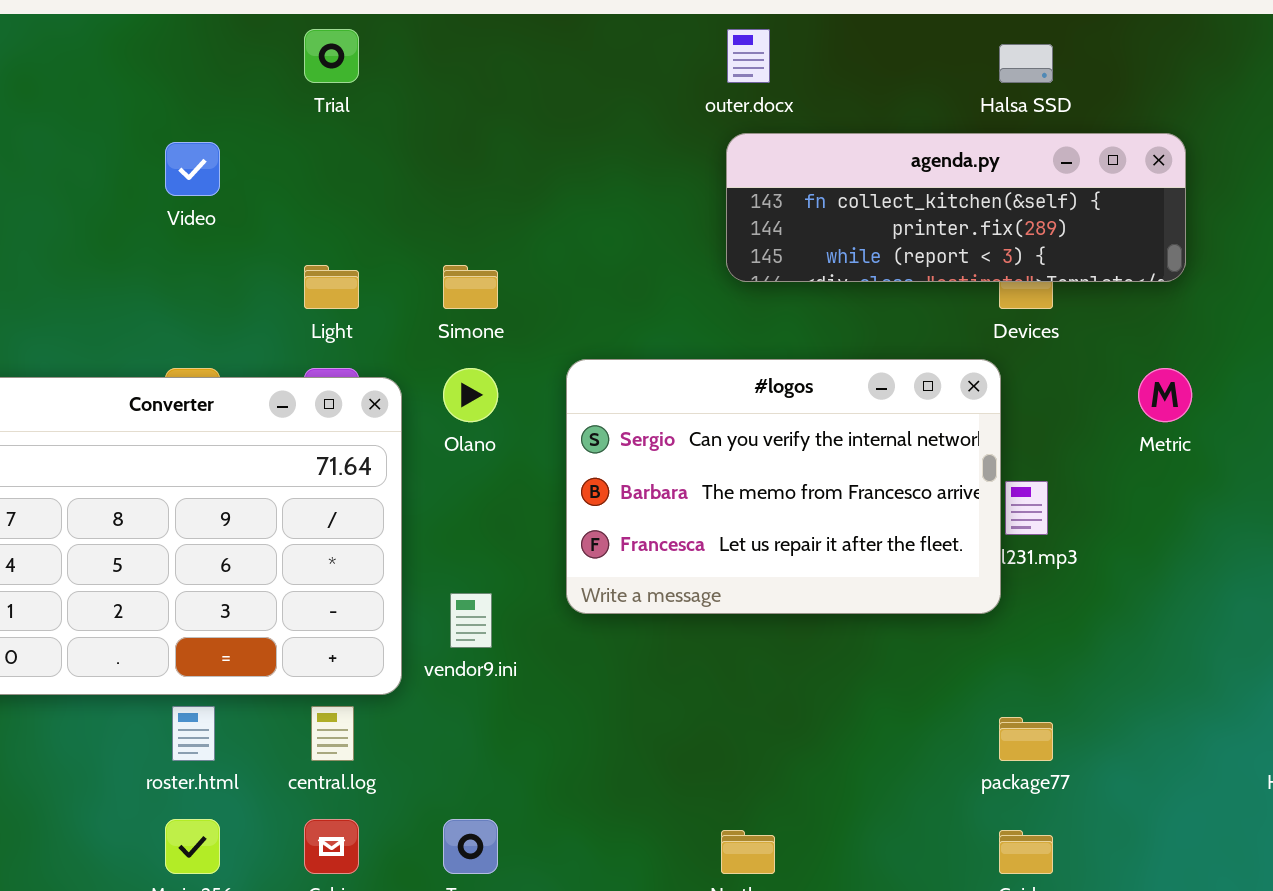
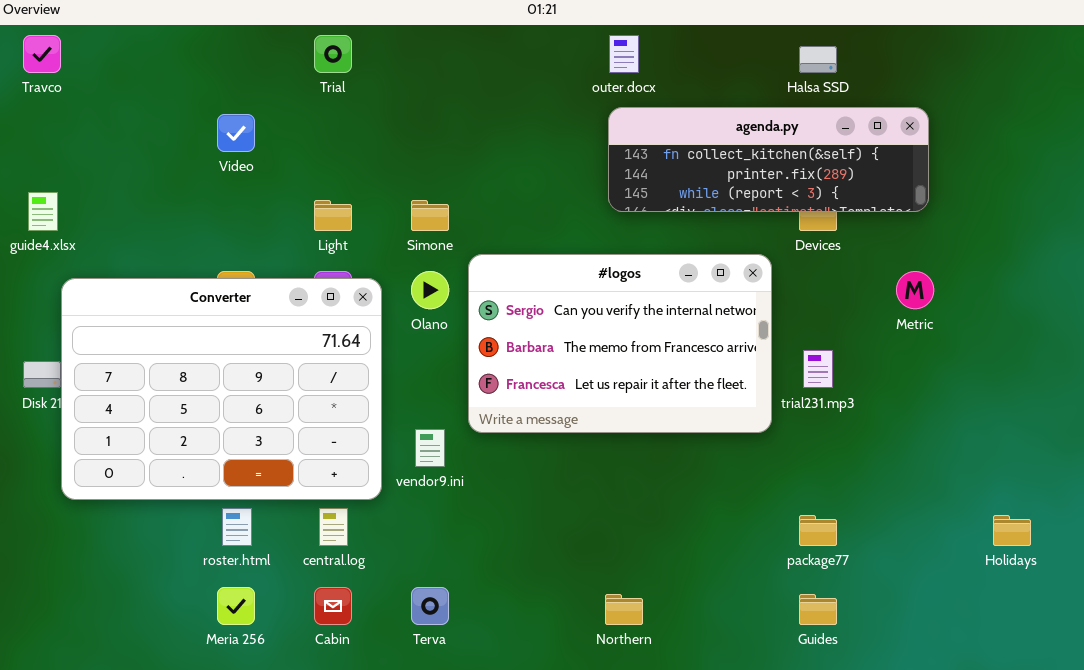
#logos: [566,359,1001,614] -> [468,254,772,433], moved

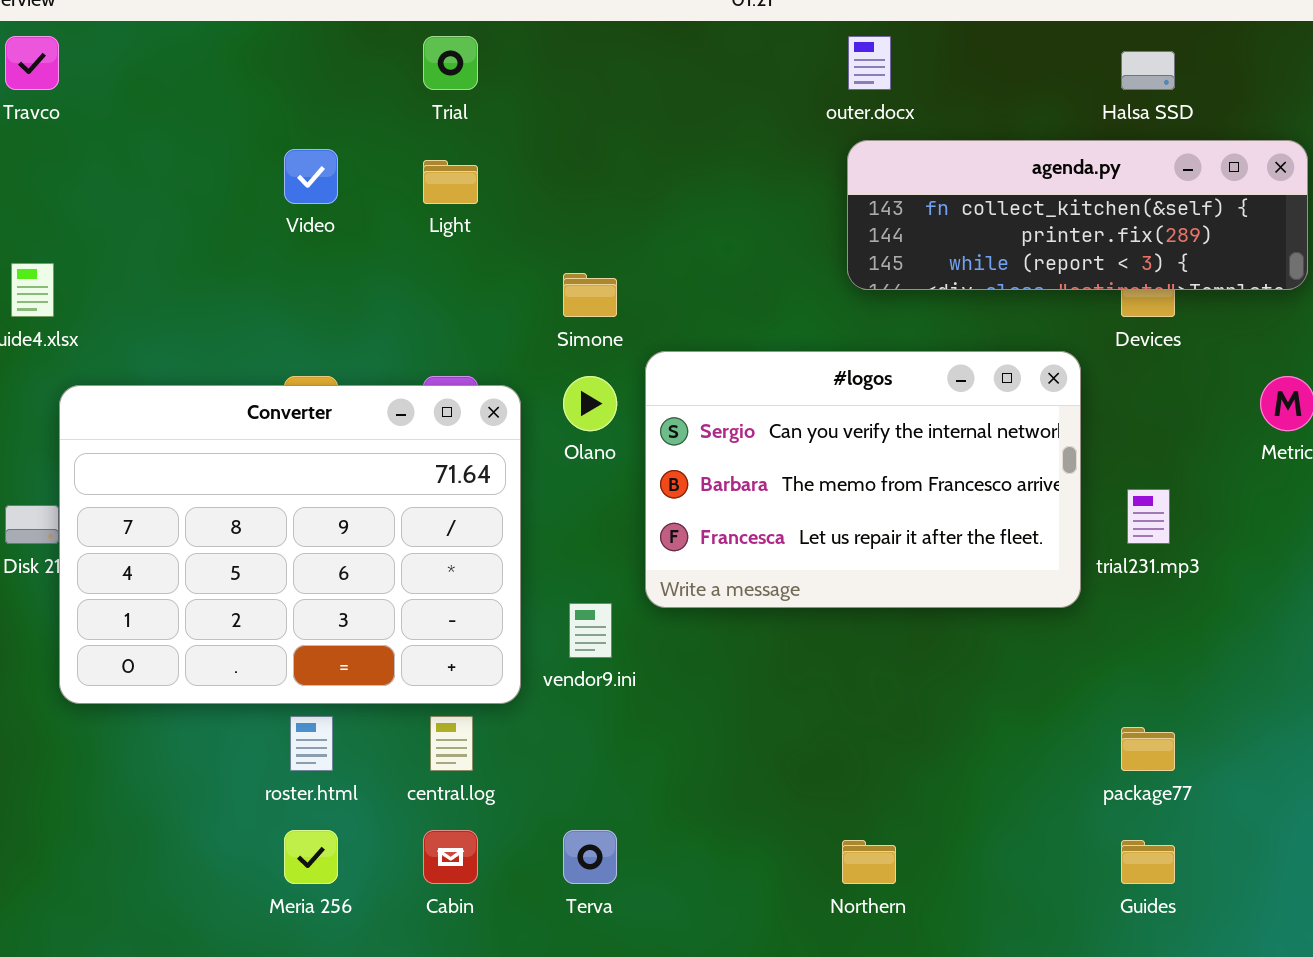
Light: [314,200,352,231] -> [423,160,478,204], moved

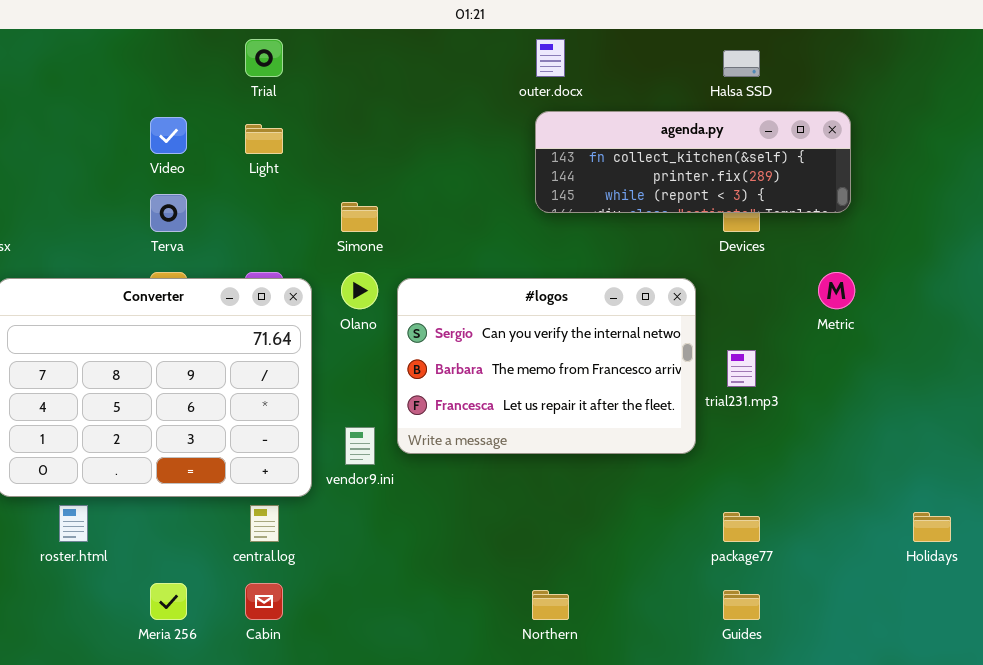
#logos: [645,351,1081,608] -> [397,278,696,454], moved
roster.html: [290,716,333,771] -> [59,505,88,542], moved
Terva: [563,830,617,884] -> [150,194,187,232], moved

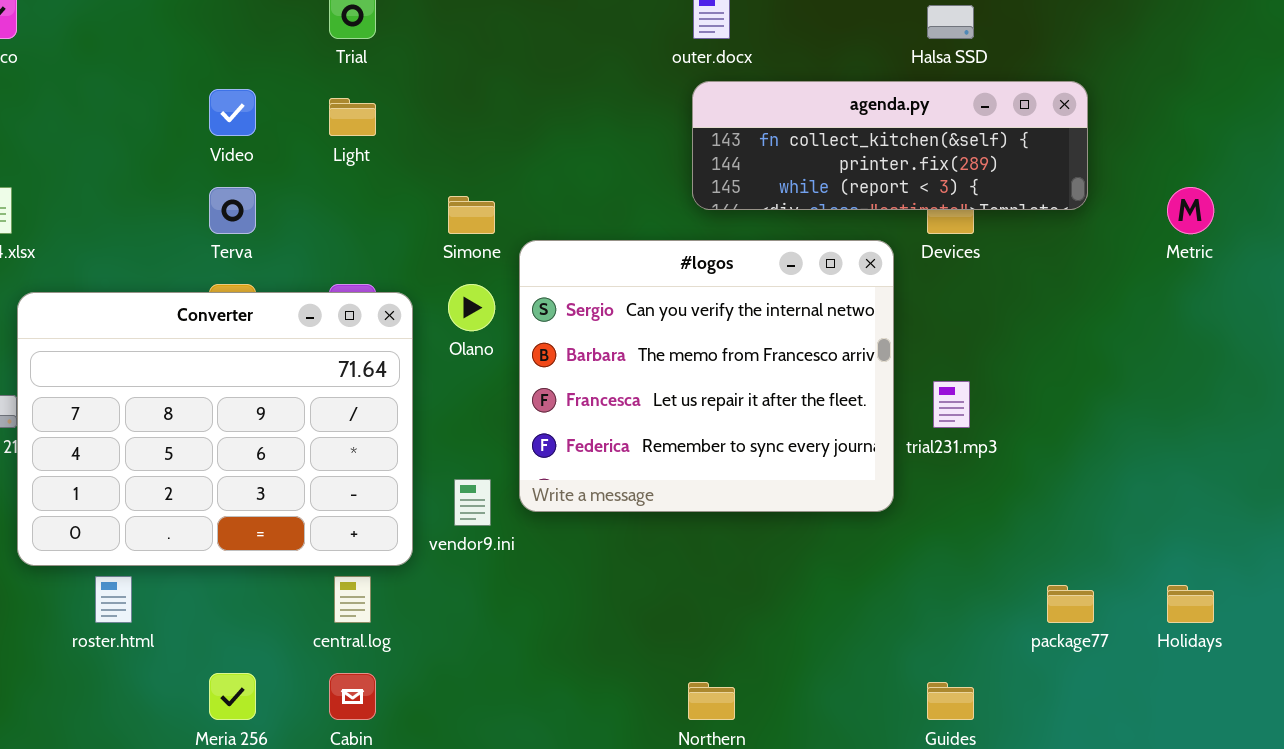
Metric: [818,272,855,309] -> [1167,187,1214,234], moved
#logos: [397,278,696,454] -> [519,240,894,512], resized
package77: [723,512,760,542] -> [1047,585,1094,623], moved

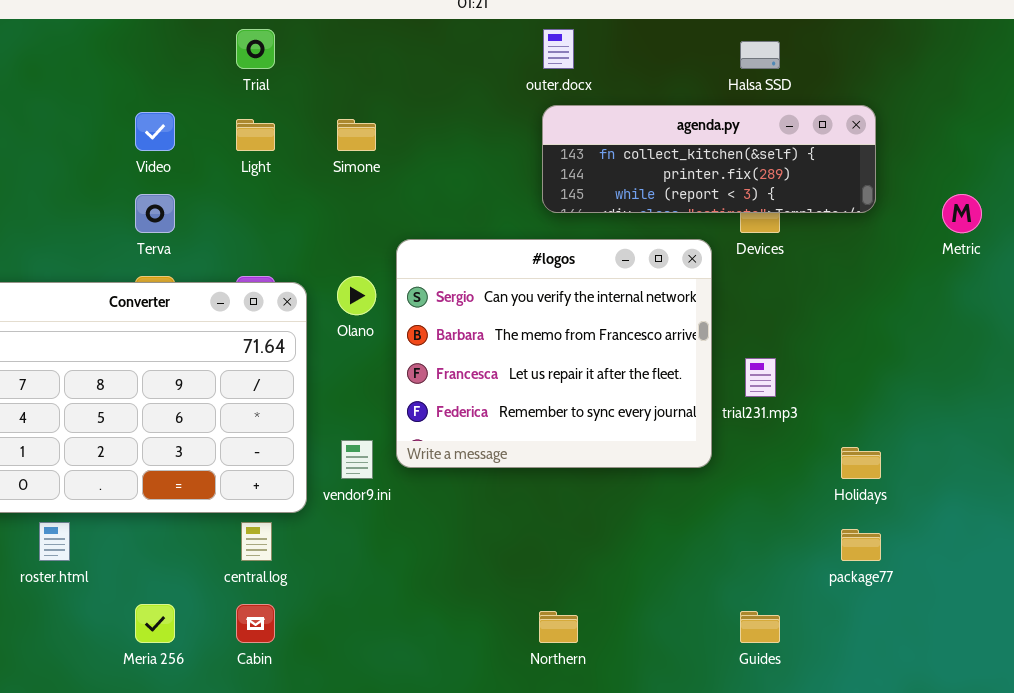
Simone: [448,196,495,234] -> [337,119,376,151], moved
Holidays: [1167,585,1214,623] -> [841,447,881,479], moved

